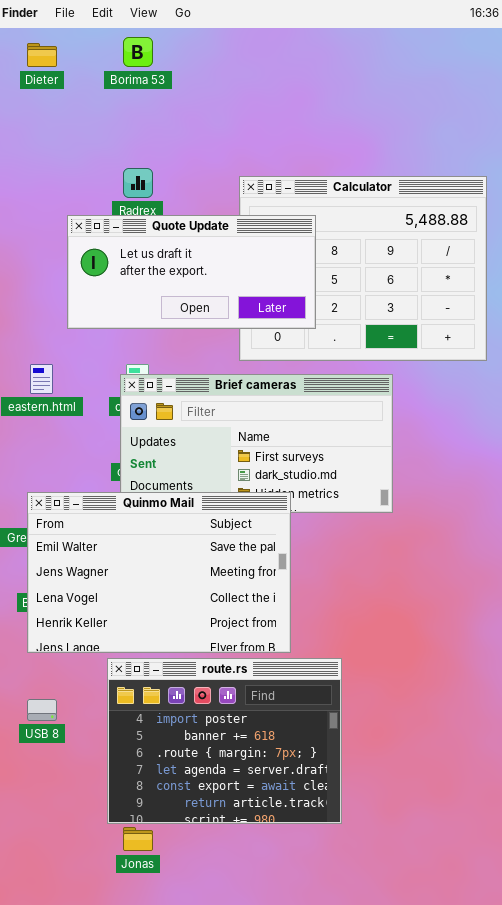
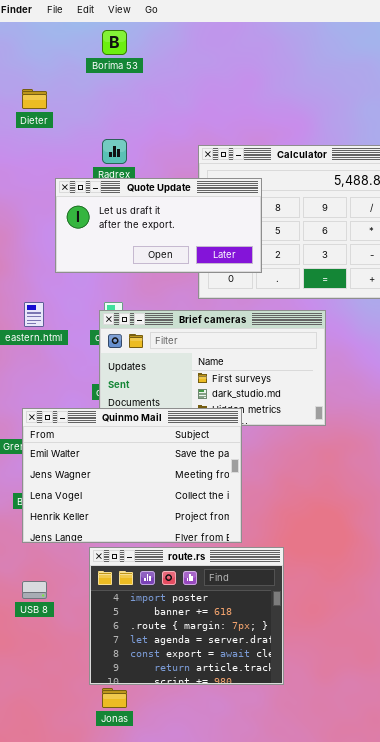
Dieter: [27,43,57,67] -> [22,89,47,109], moved

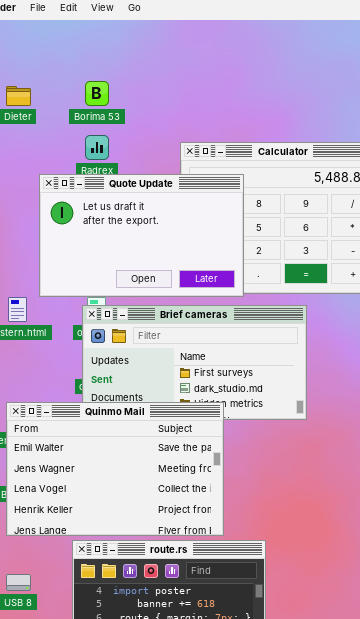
Borima 53: [102,30,127,55] -> [85,81,109,106], moved
Quote Update: [55,178,262,273] -> [39,174,244,297], resized

